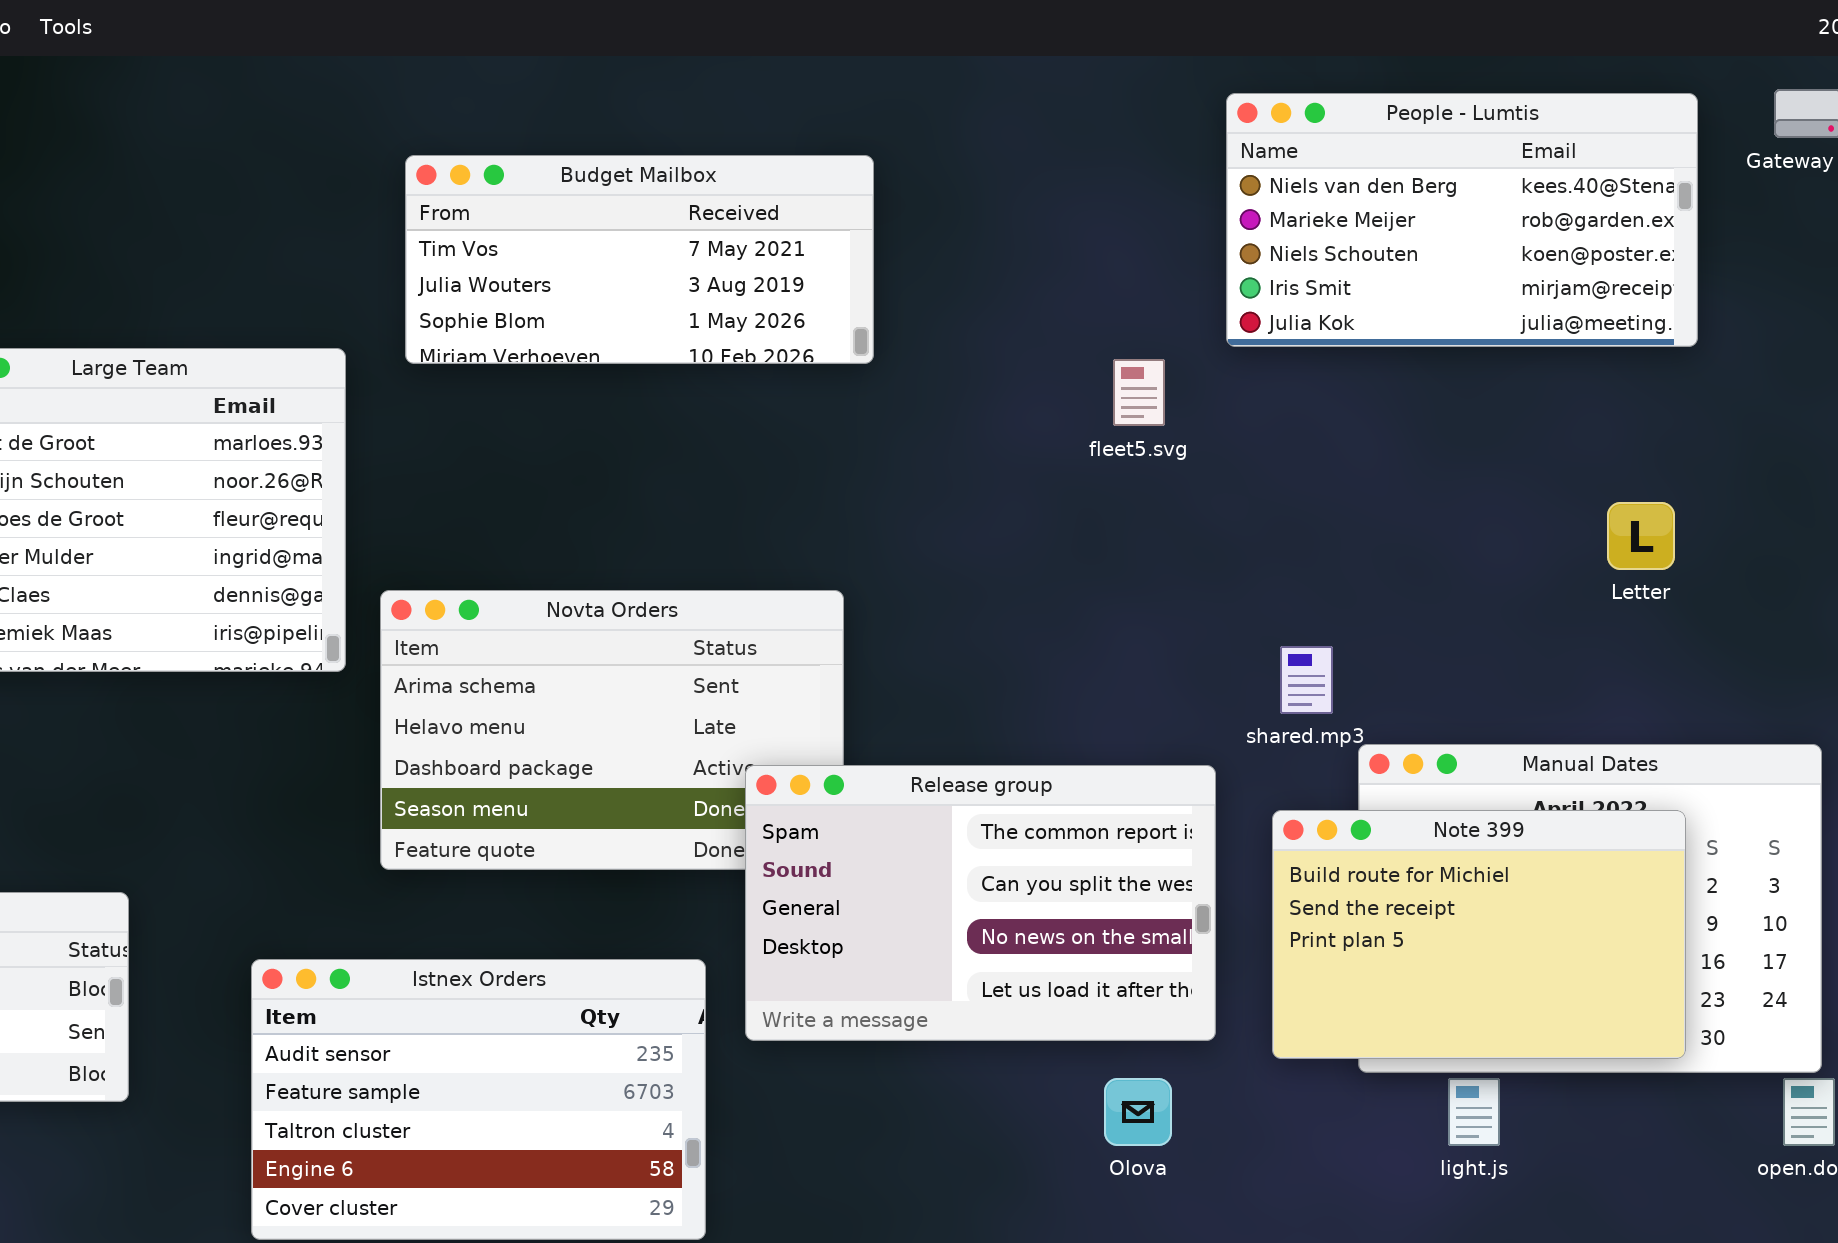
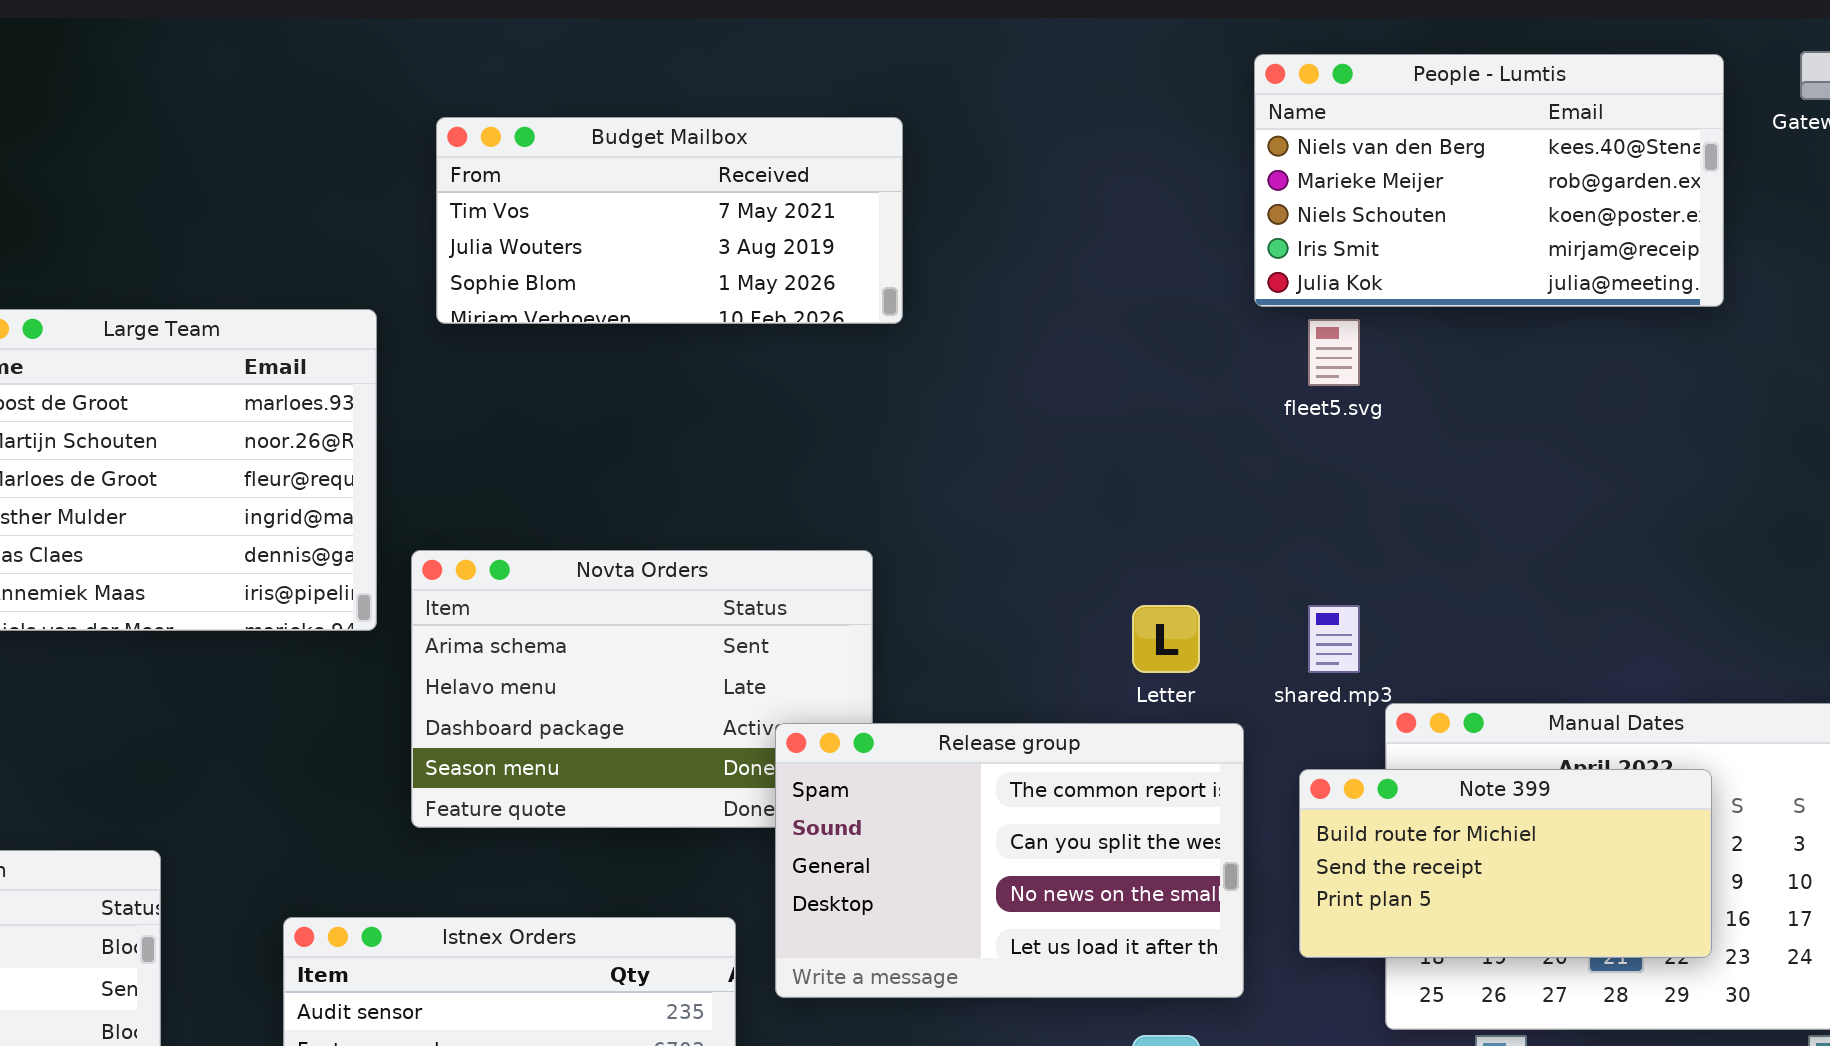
fleet5.svg: [1113,359,1165,426] -> [1308,319,1360,386], moved
Letter: [1607,502,1675,570] -> [1132,605,1200,673], moved
Note 399: [1272,810,1686,1059] -> [1299,769,1712,958], resized

